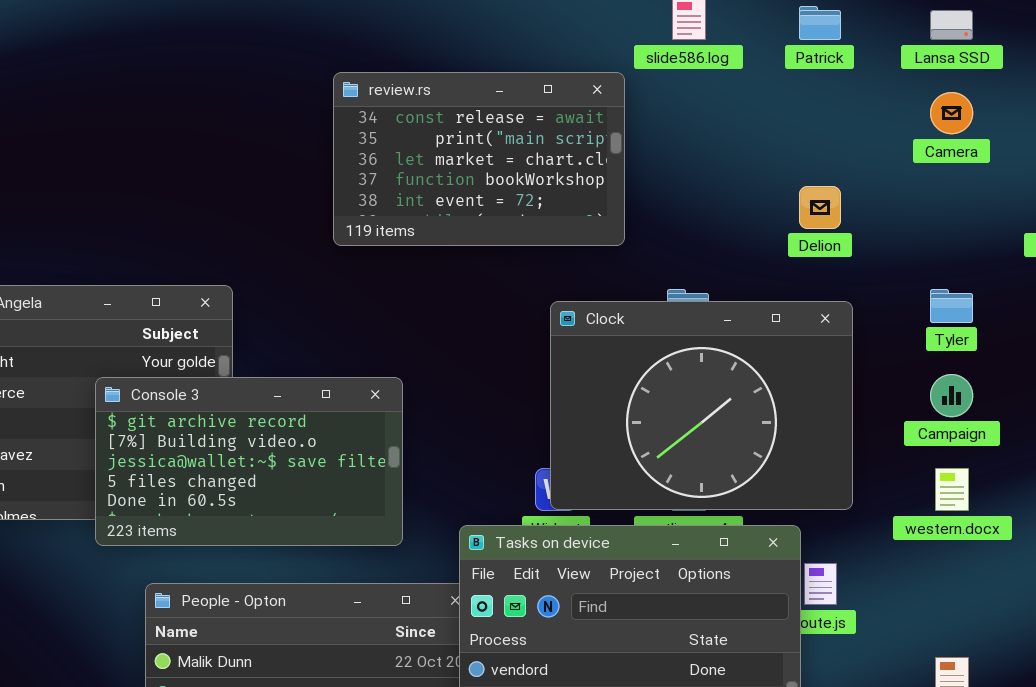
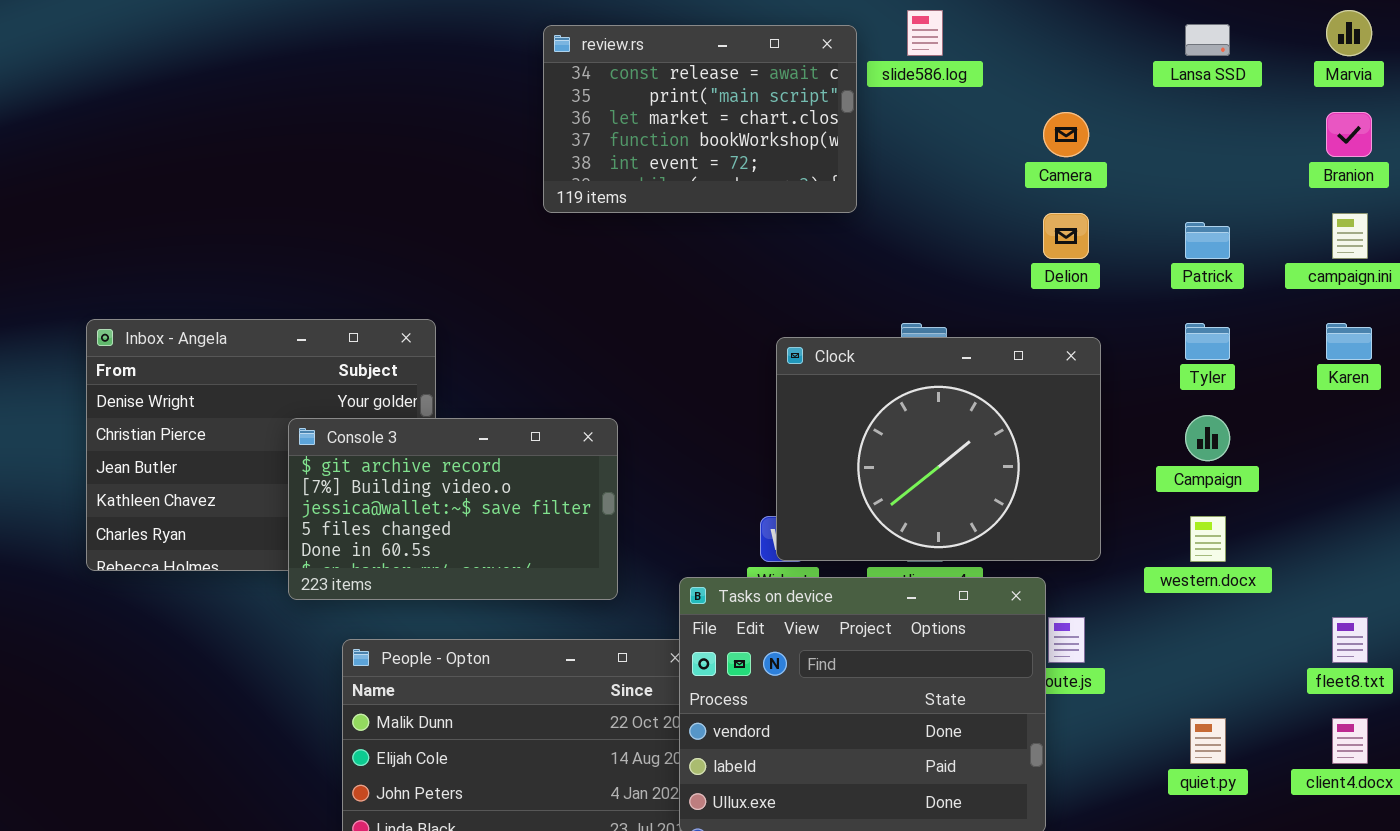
Patrick: [799,6,841,40] -> [1185,222,1230,259], moved
review.rs: [333,72,625,246] -> [543,25,857,213], moved
Camera: [930,92,973,134] -> [1043,112,1089,157], moved

